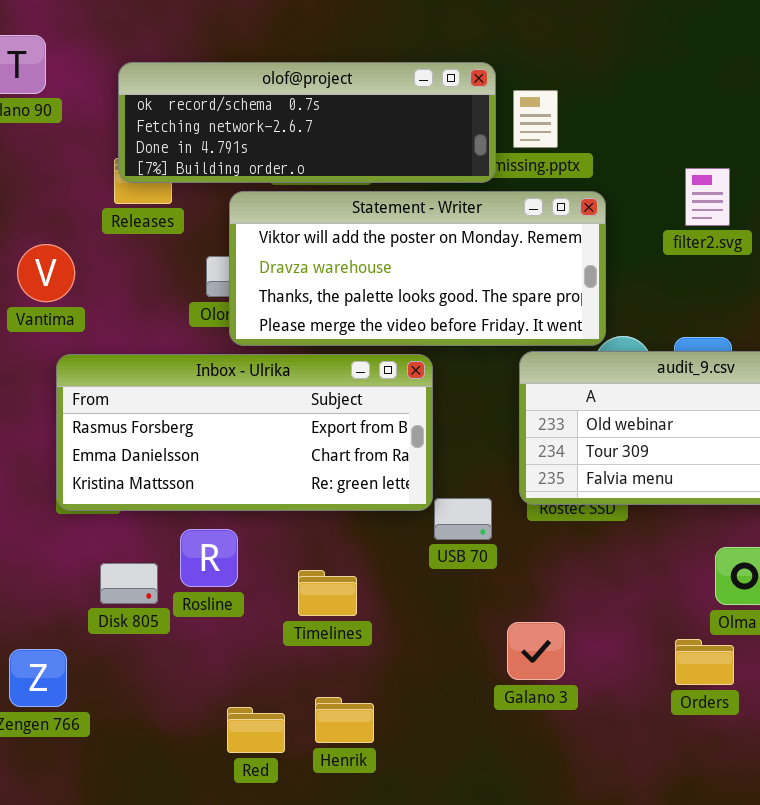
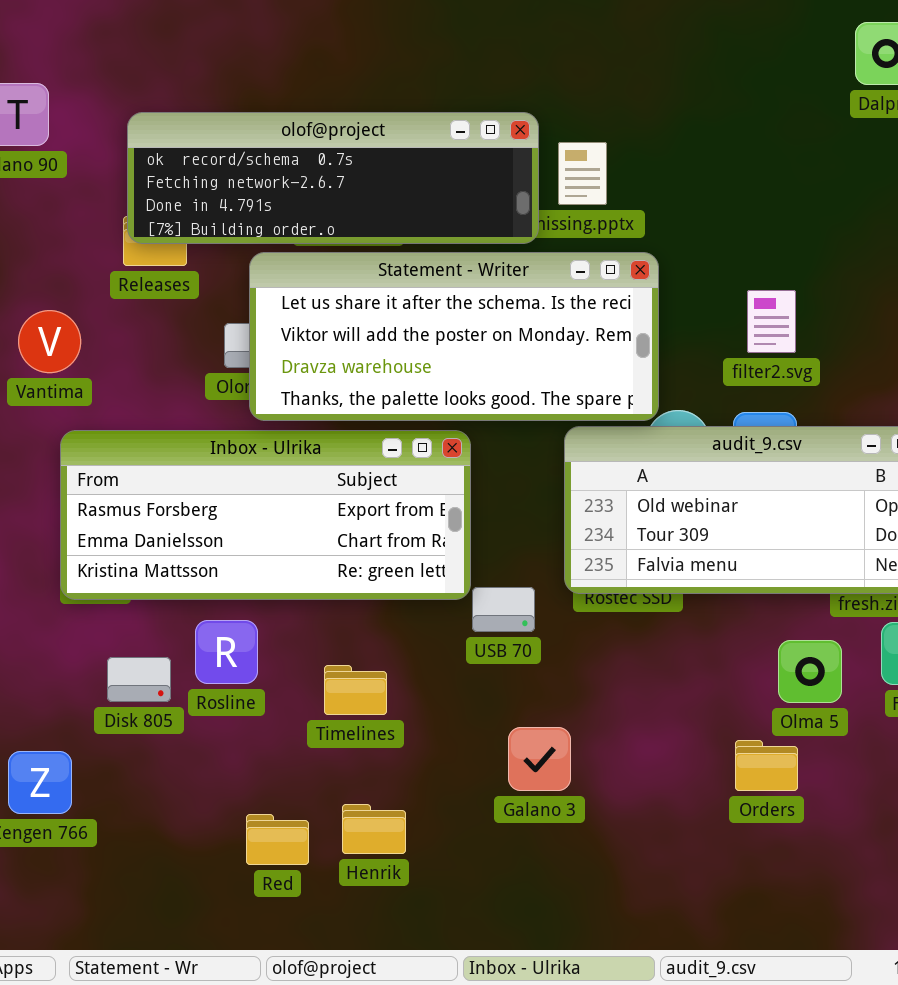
filter2.svg: [685,168,730,226] -> [747,290,796,353], moved
Statement - Writer: [229,191,606,346] -> [249,252,659,421], scrolled up 1 row
Galano 3: [507,622,565,680] -> [508,727,571,791], moved

